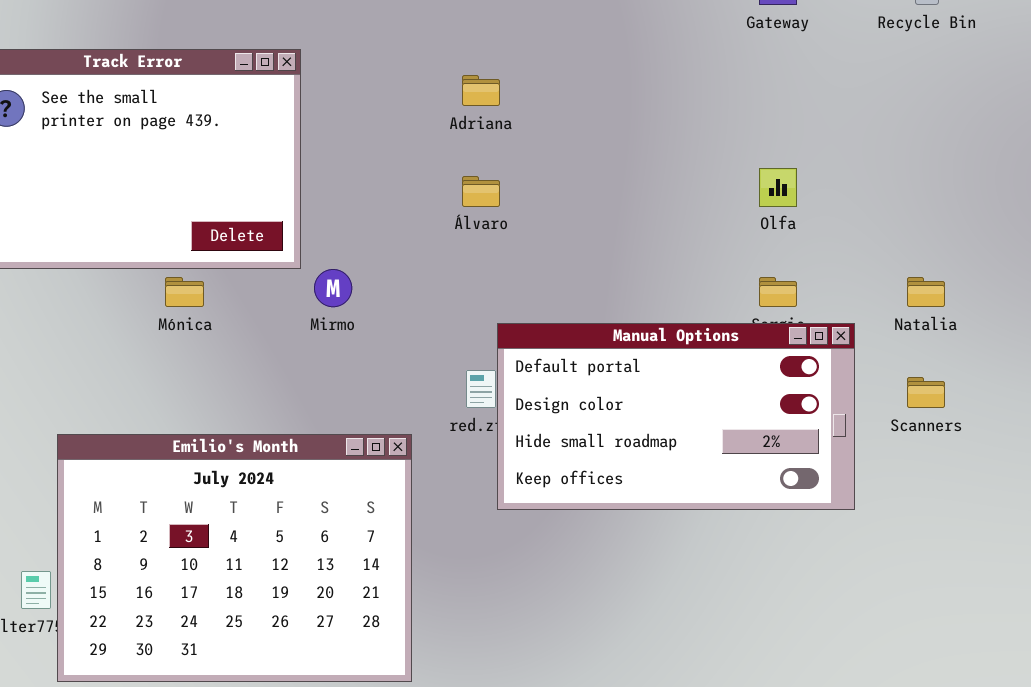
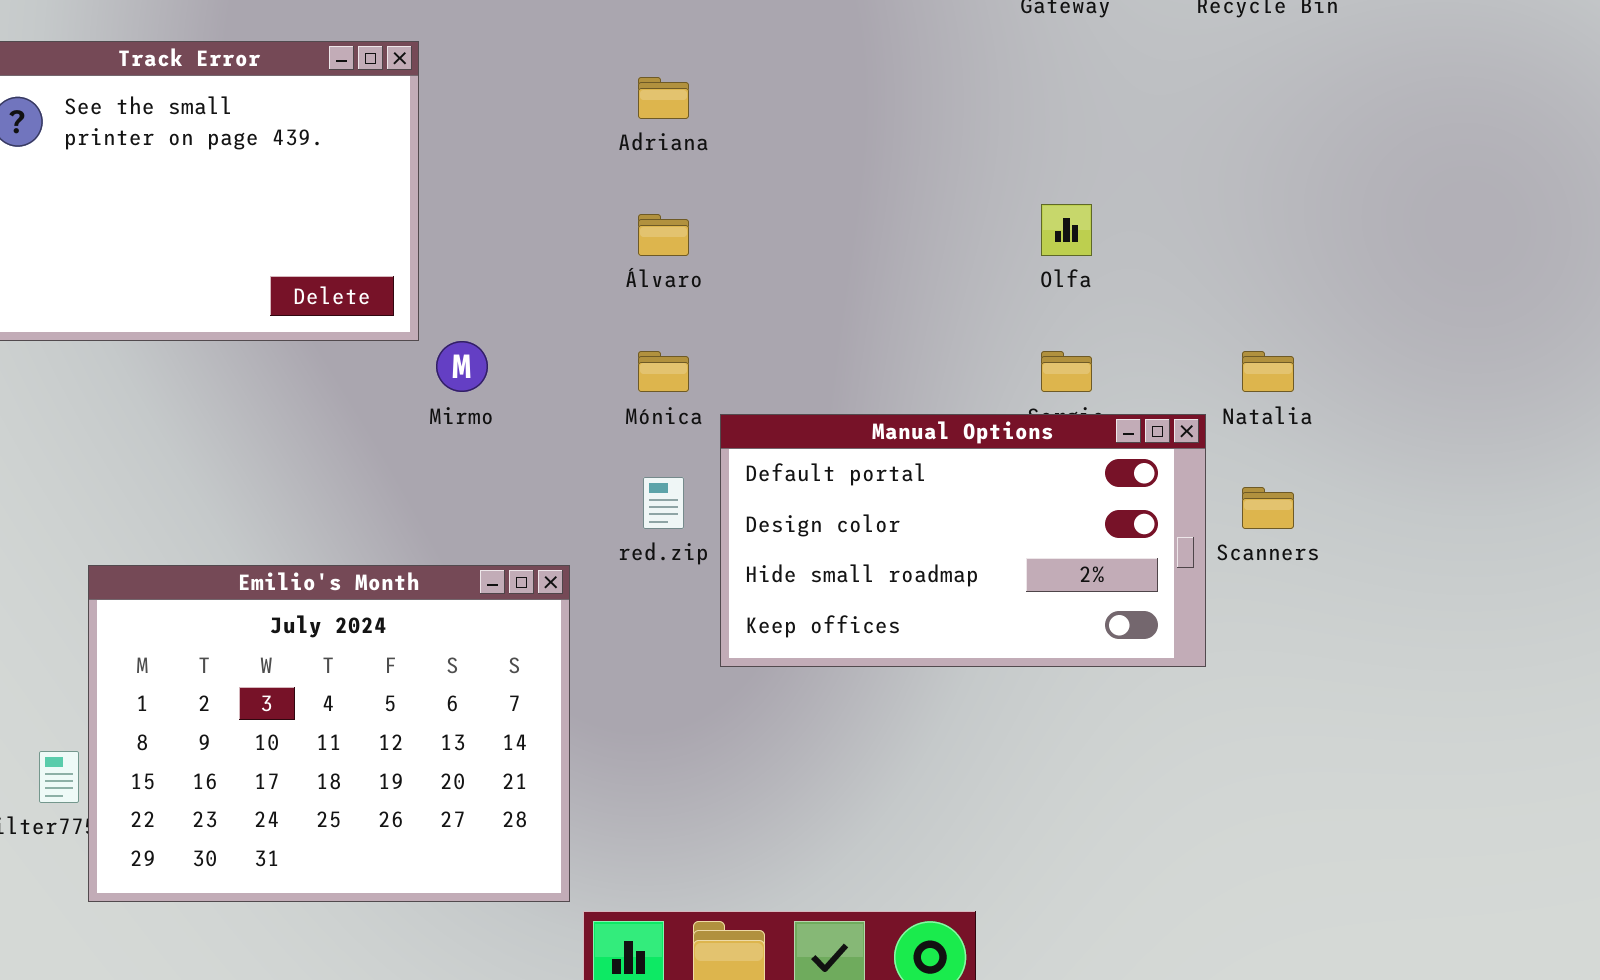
Mónica: [165,277,204,307] -> [638,351,689,392], moved
Manual Options: [497,323,855,510] -> [720,414,1206,667], moved

